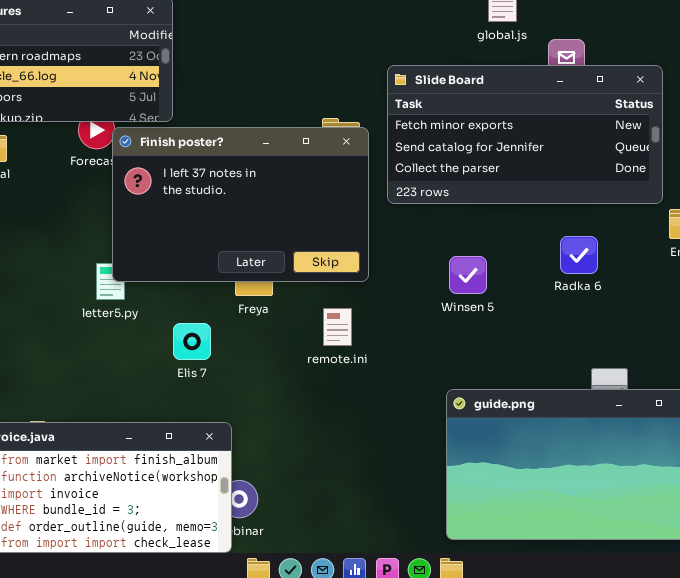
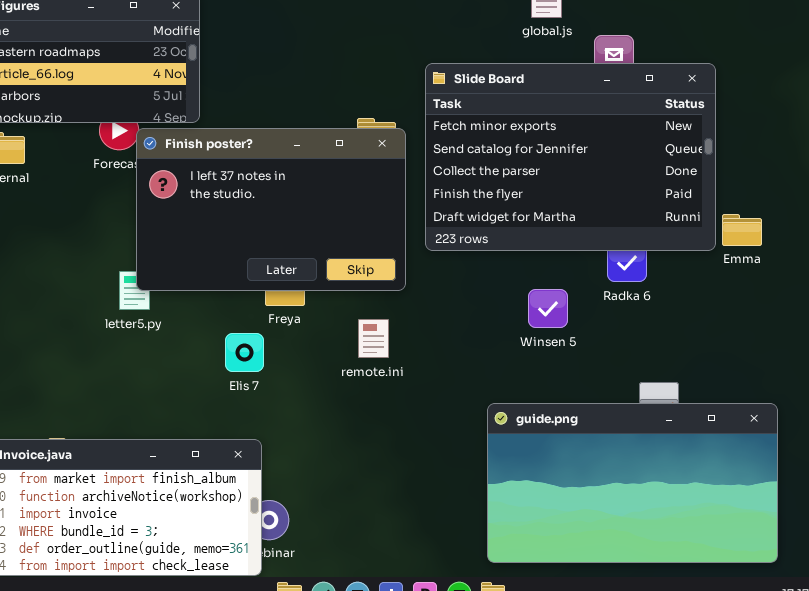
Slide Board: [387,65,663,204] -> [425,63,716,251], resized
Winsen 5: [449,256,487,294] -> [528,289,568,328], moved
Elis 7: [173,323,211,360] -> [225,333,264,372], moved

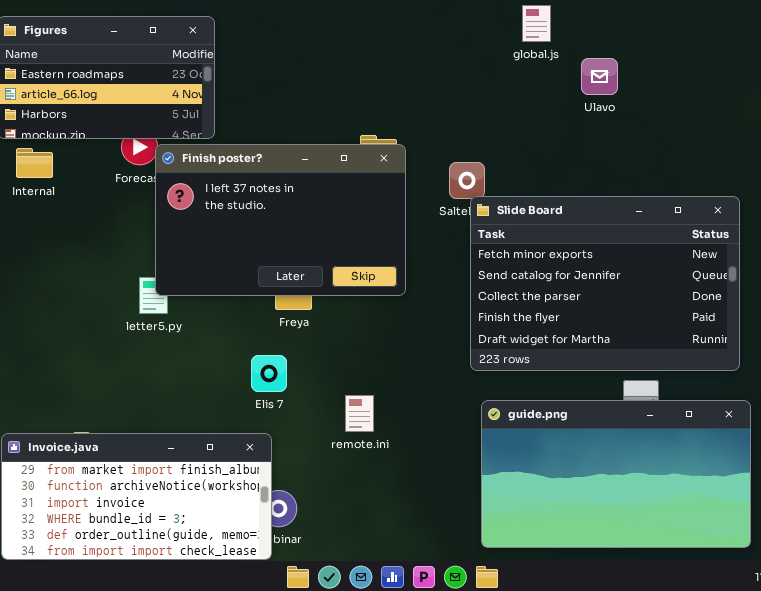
Slide Board: [425,63,716,251] -> [470,196,740,371], moved
remote.ini: [358,319,389,358] -> [345,395,374,432], moved
Elis 7: [225,333,264,372] -> [251,355,287,392], moved

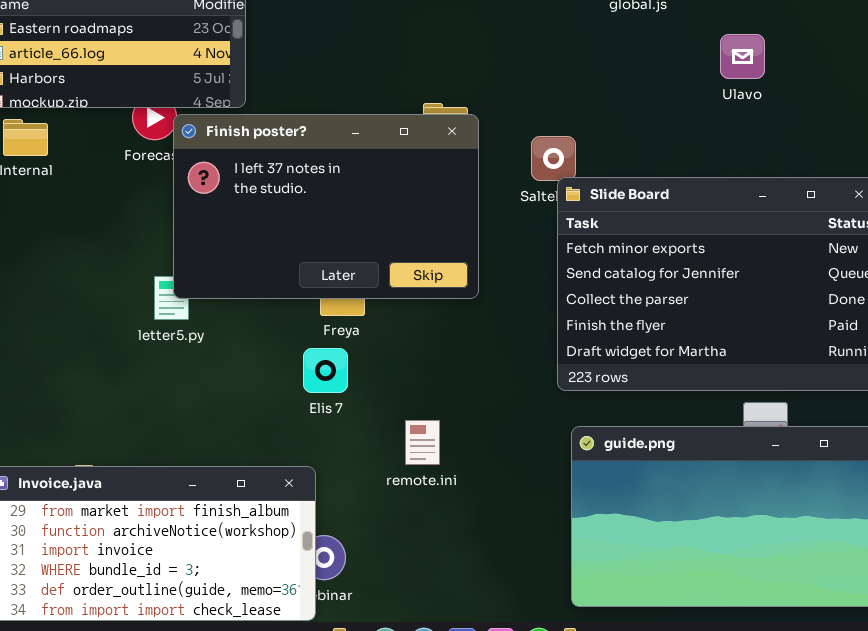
Ulavo: [581,58,618,95] -> [720,34,765,79], moved
Elis 7: [251,355,287,392] -> [303,348,348,393], moved

